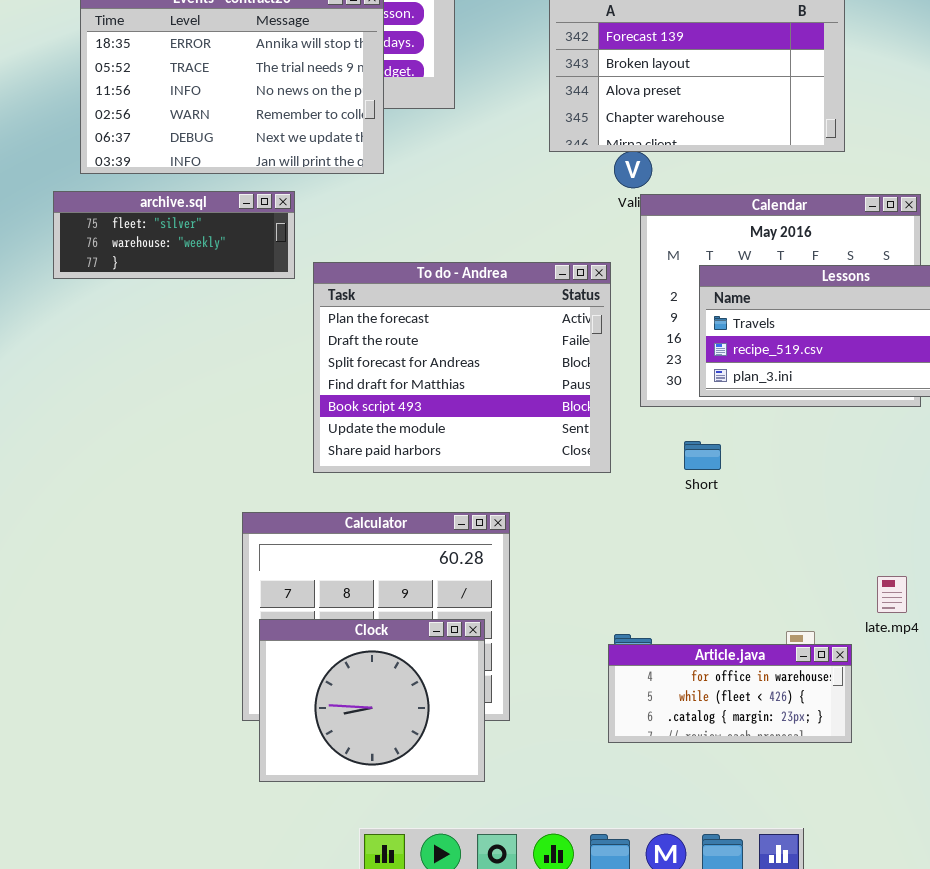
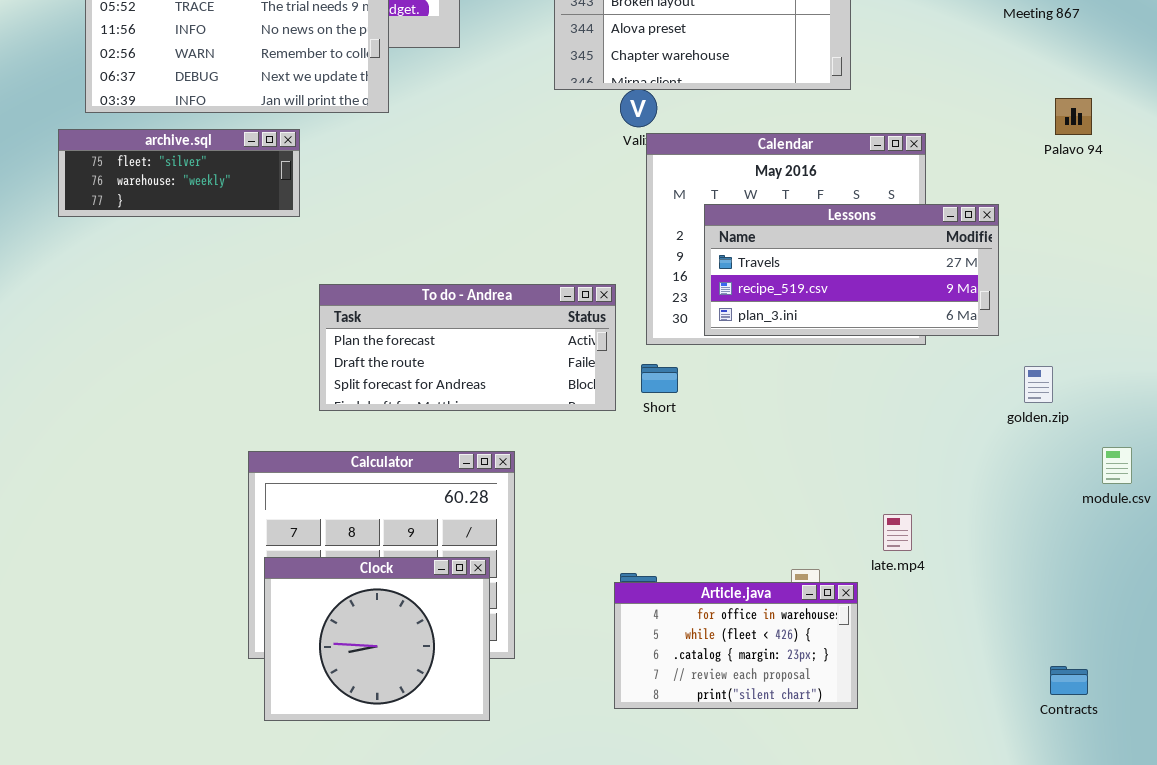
To do - Andrea: [313,262,611,473] -> [319,284,616,411], resized
Short: [684,441,721,470] -> [641,364,678,393], moved
Article.java: [608,644,852,743] -> [614,582,858,709], resized

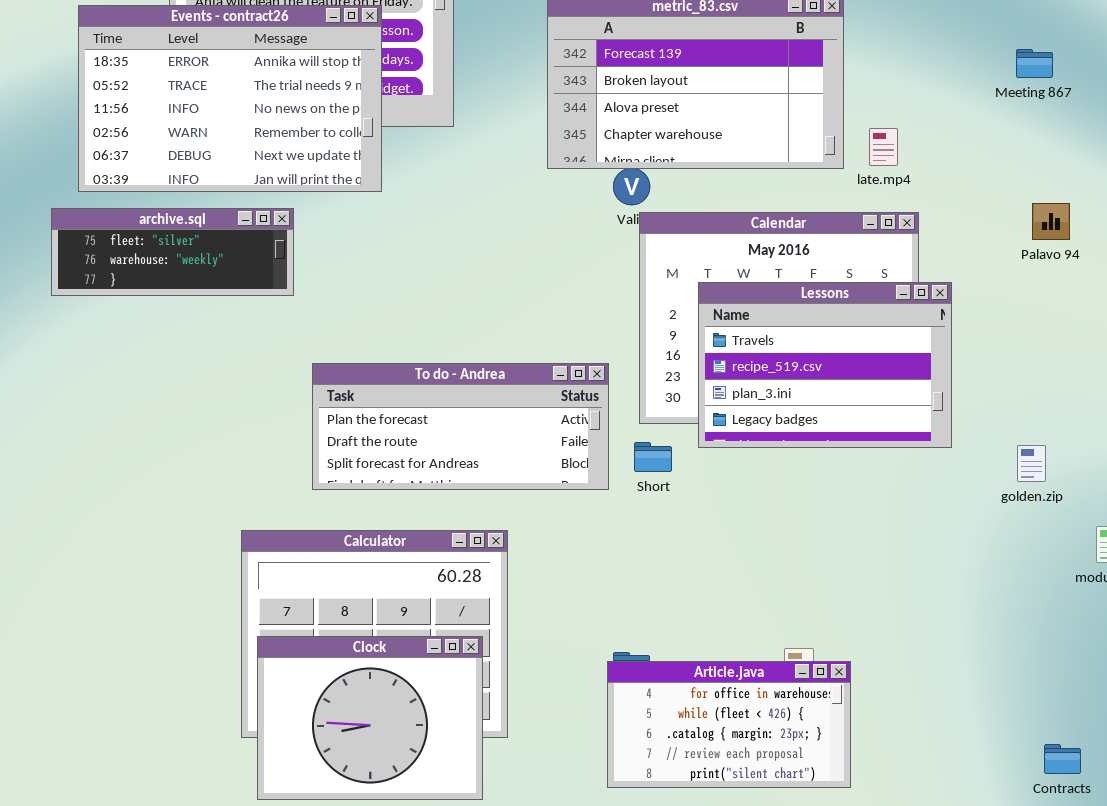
Palavo 94: [1055,98,1092,135] -> [1032,203,1070,240], moved
Lessons: [704,204,999,336] -> [698,282,952,448], resized
late.mp4: [883,514,912,551] -> [869,128,898,166], moved

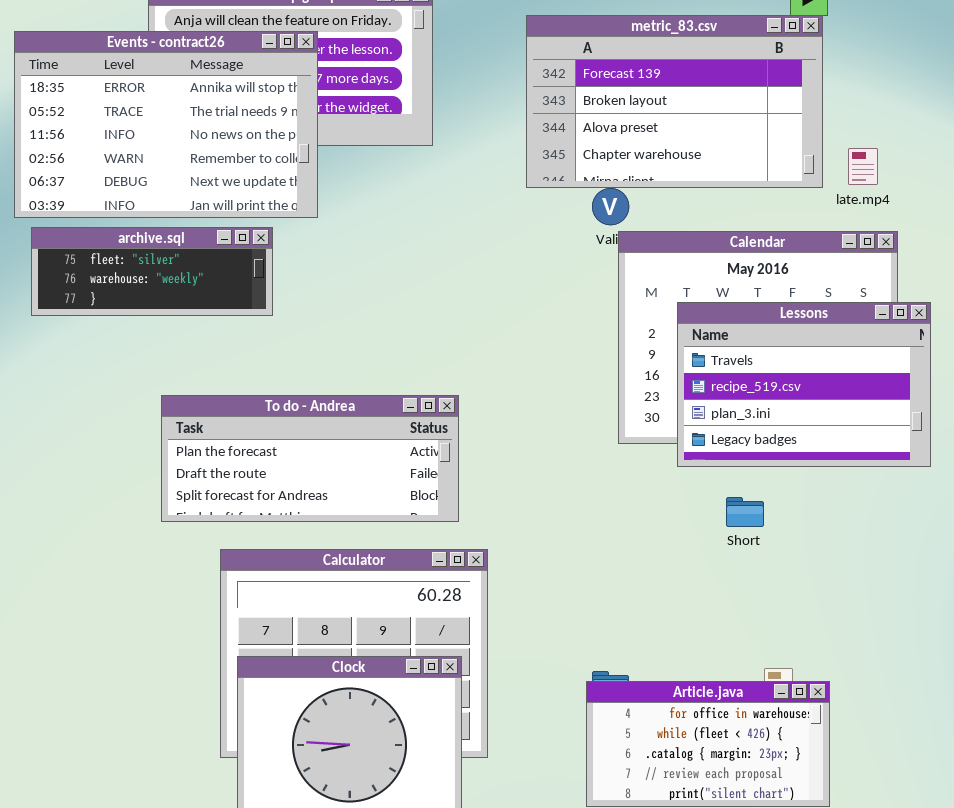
Events - contract26: [78,5,382,192] -> [14,31,318,218], moved
To do - Andrea: [312,363,609,490] -> [161,395,459,522], moved
Short: [634,442,672,472] -> [726,497,764,527], moved

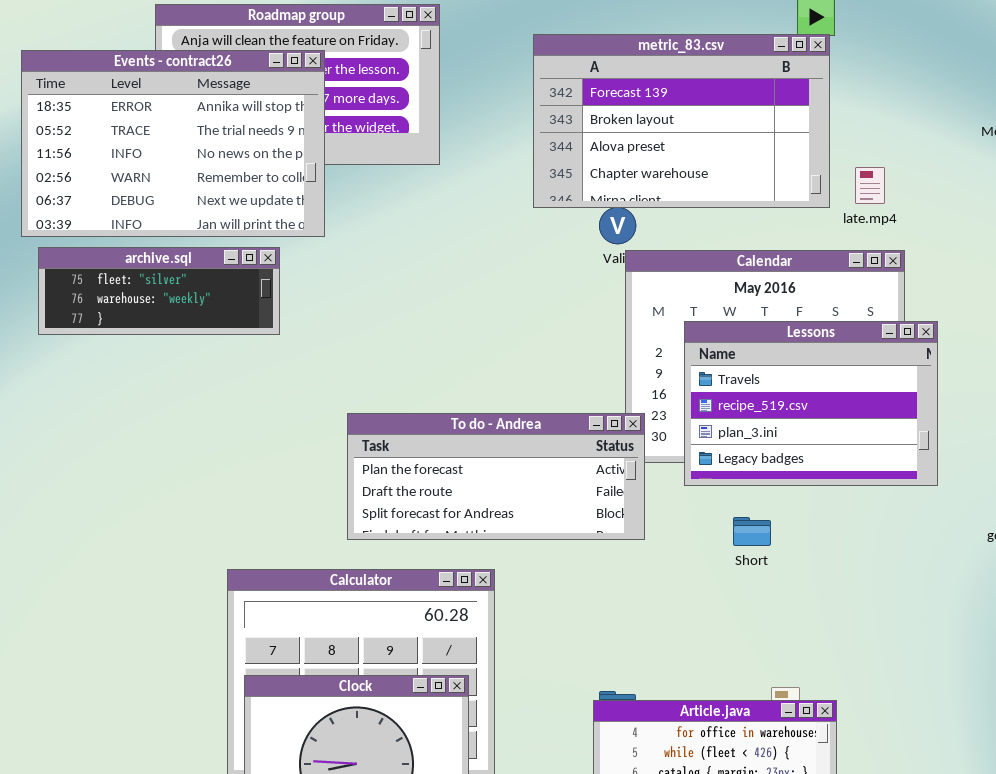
To do - Andrea: [161,395,459,522] -> [347,413,645,540], moved

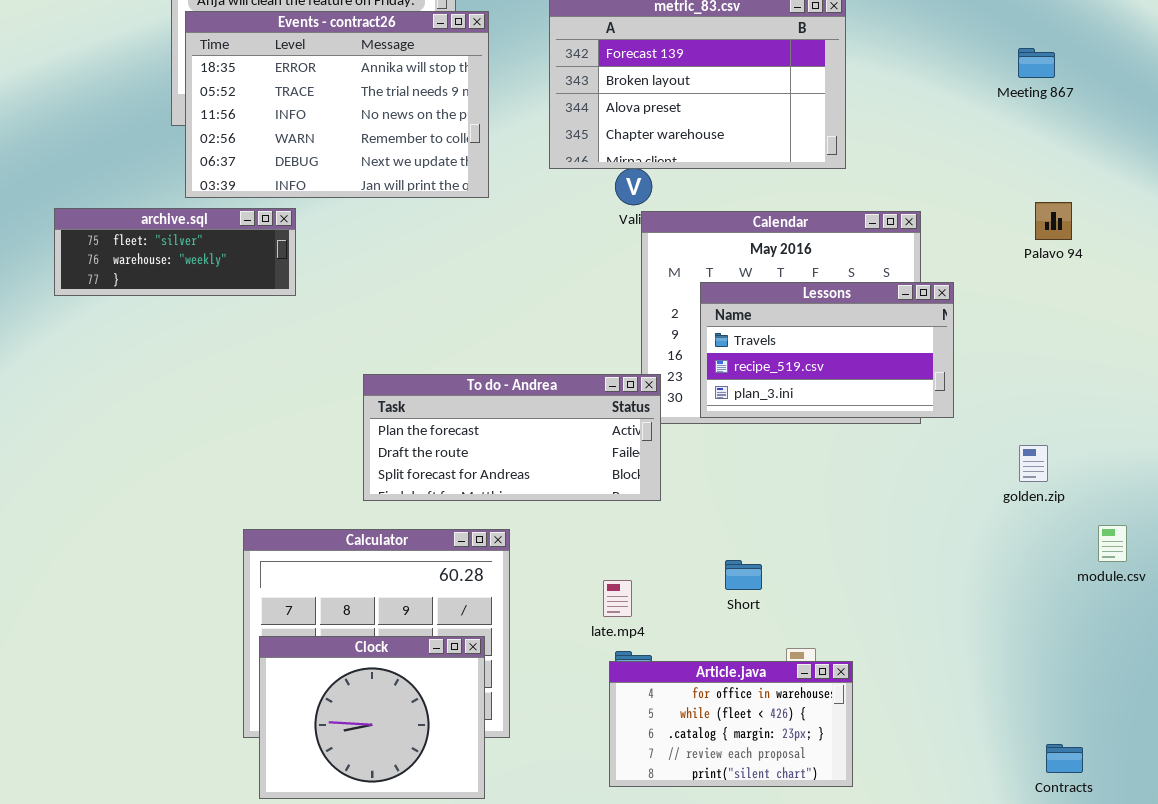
Events - contract26: [21,50,325,237] -> [185,11,489,198], moved
late.mp4: [855,167,885,204] -> [603,580,632,617], moved
Lessons: [684,321,938,486] -> [700,282,954,418], resized
Short: [733,517,771,546] -> [725,560,762,590], moved

